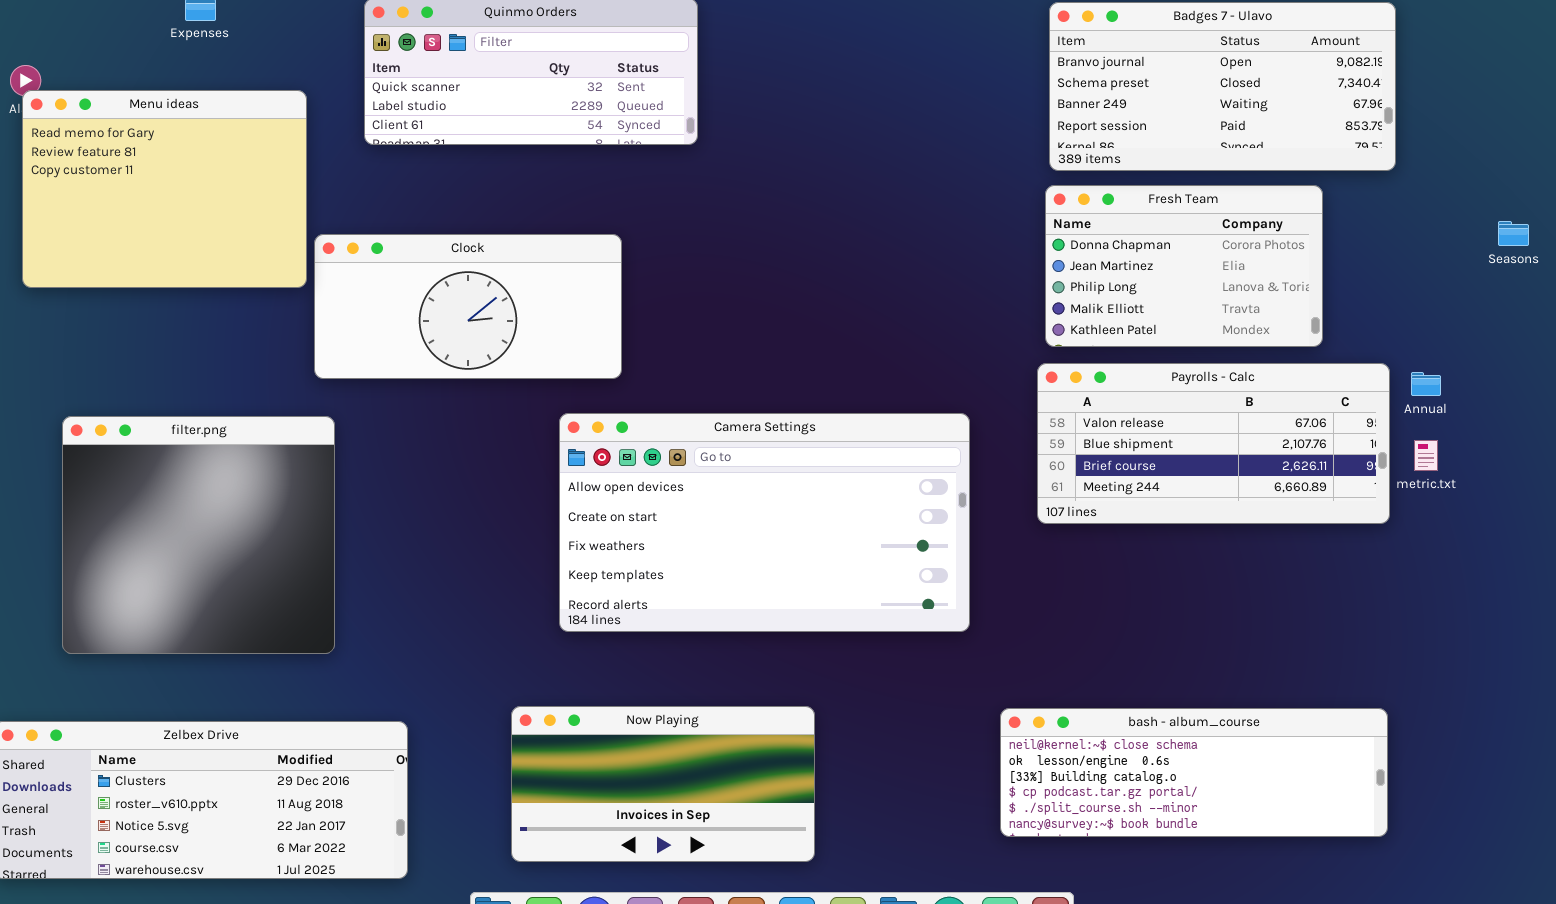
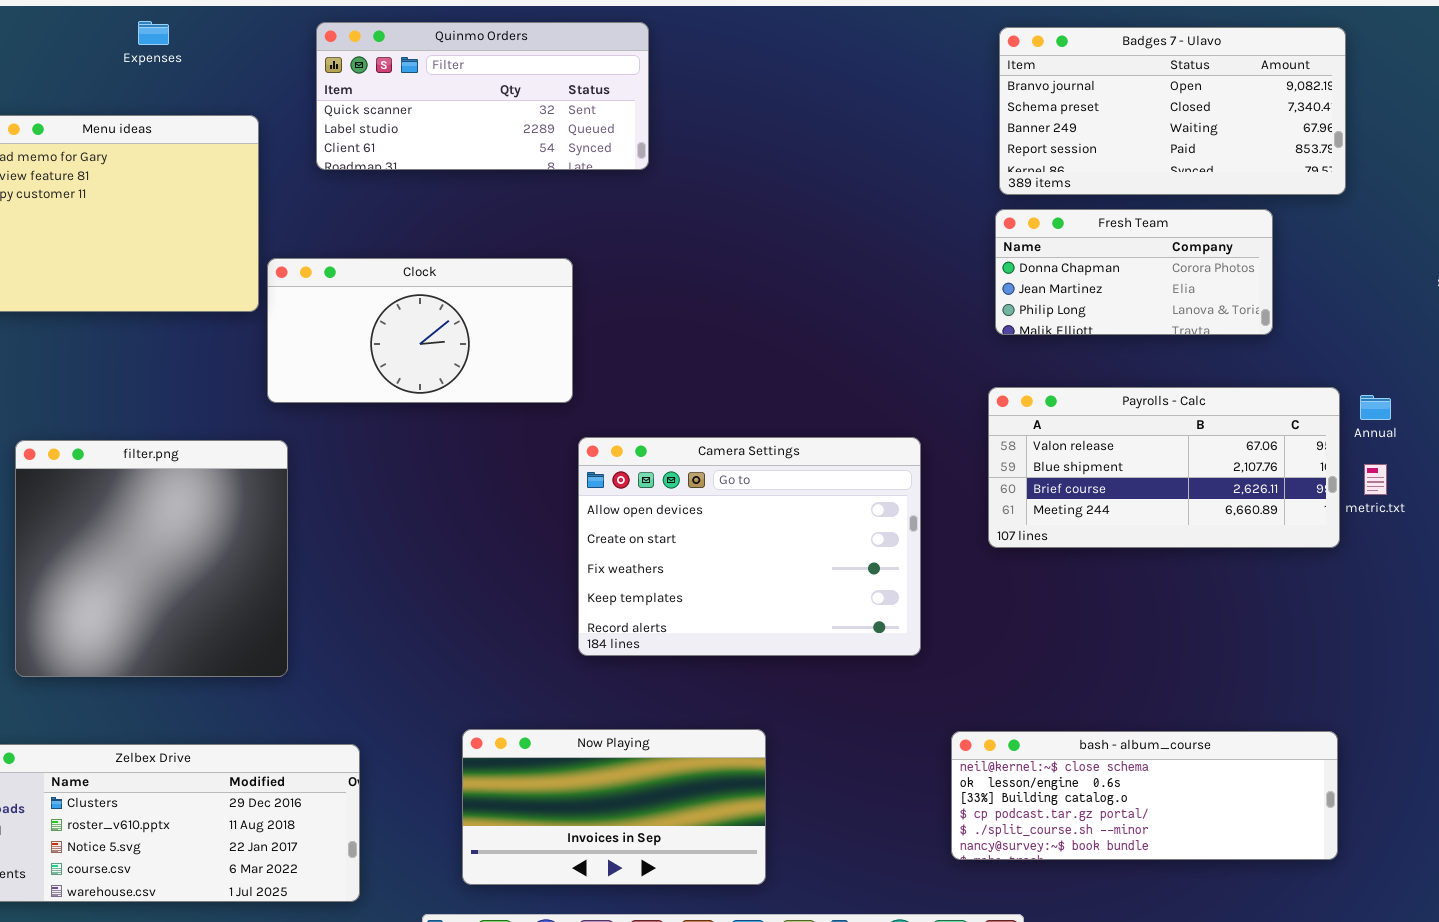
Fresh Team: [1045,185,1323,347] -> [995,209,1273,335], resized
Camera Settings: [559,413,970,632] -> [578,437,921,656], resized

